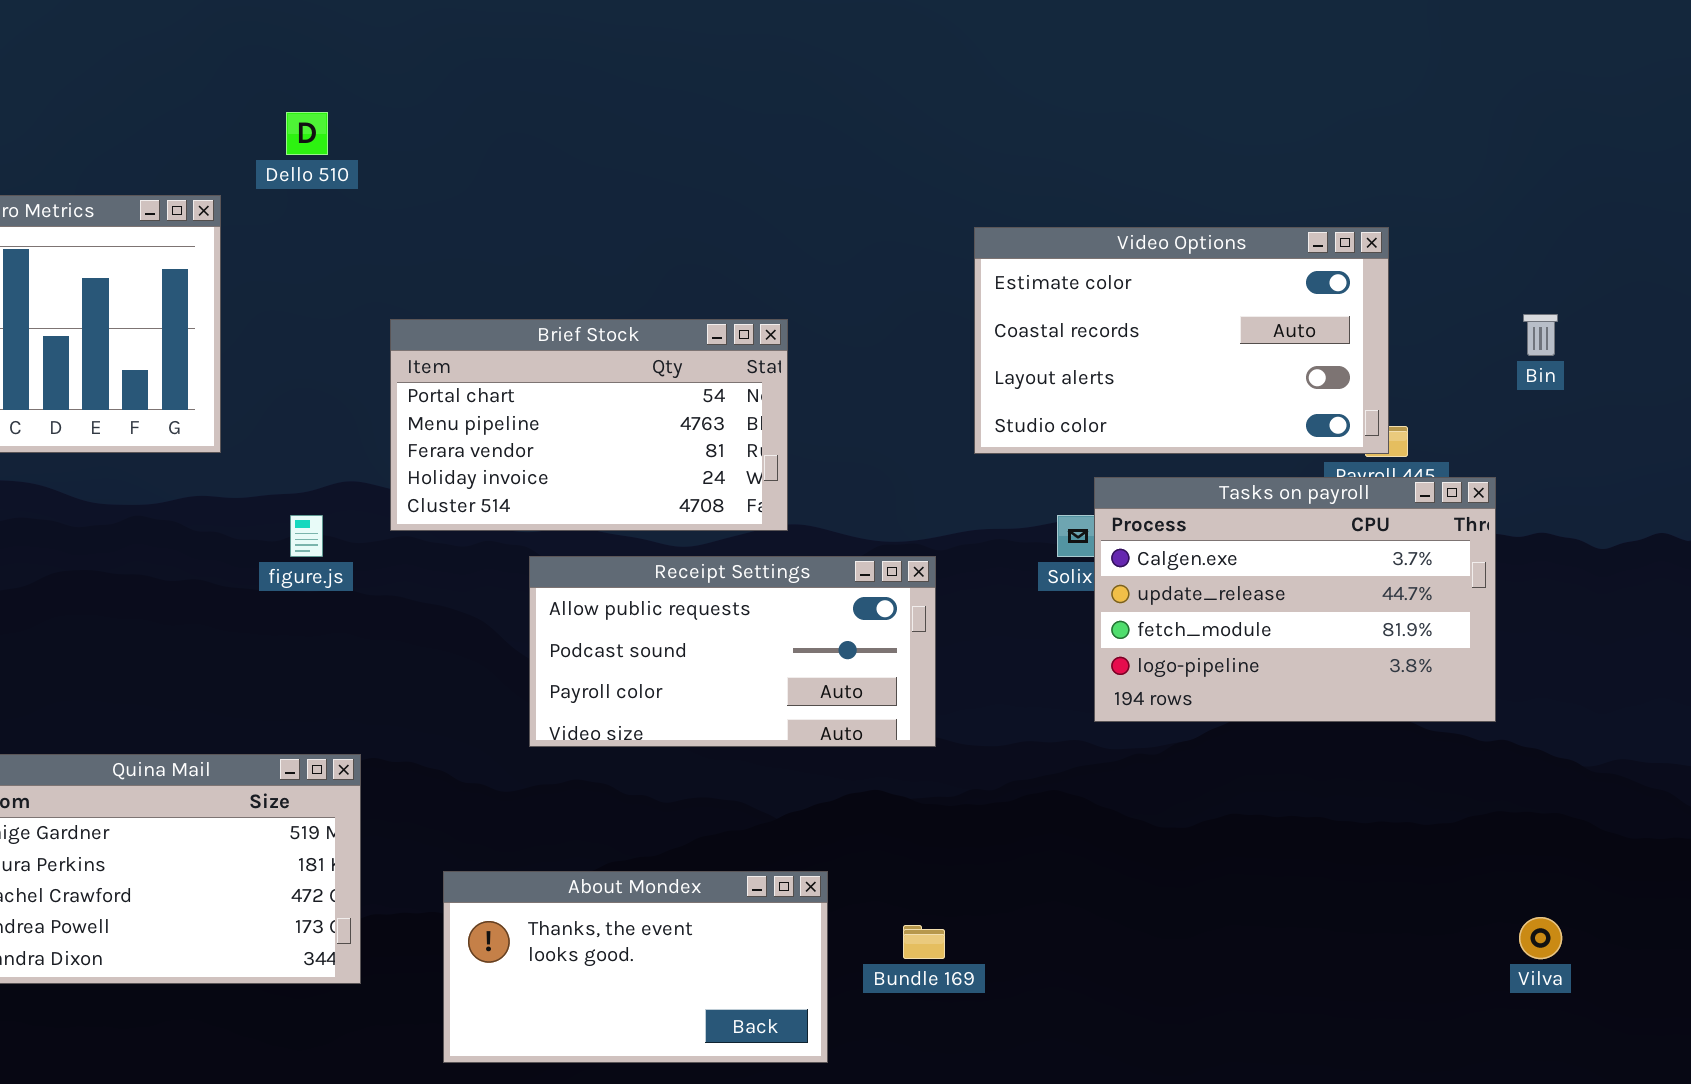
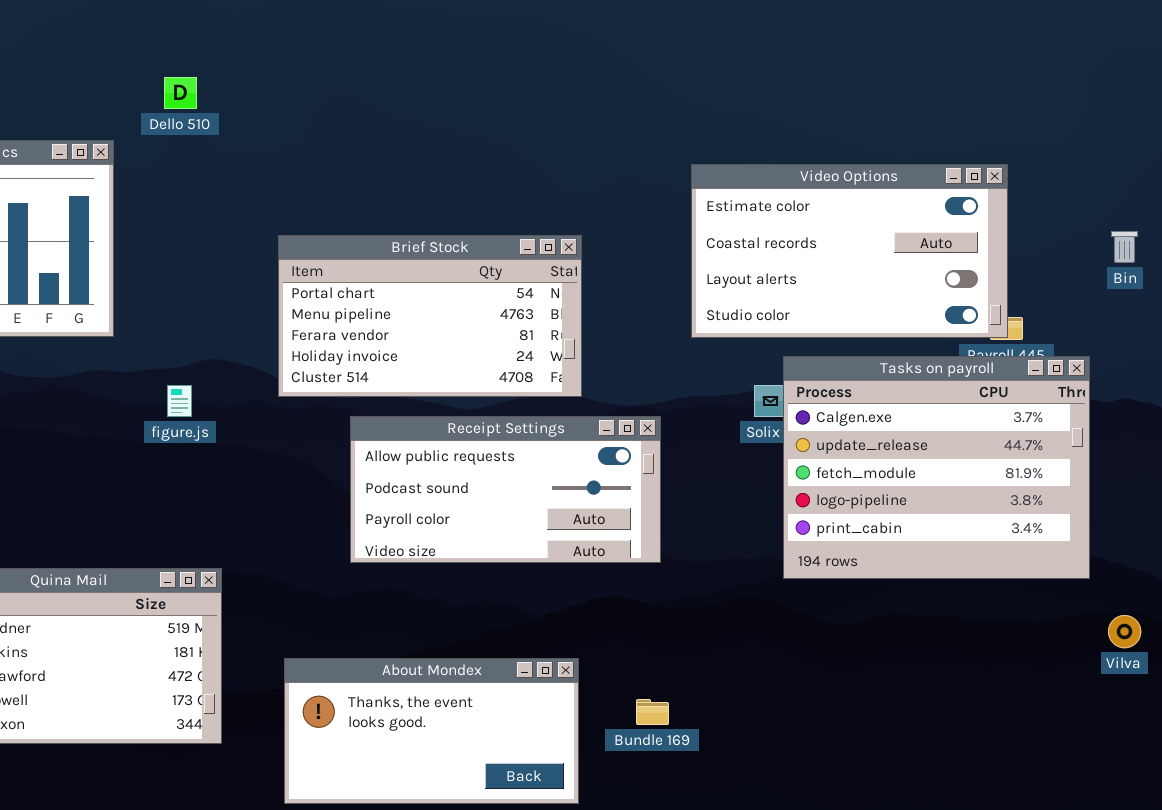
Brief Stock: [390,319,788,531] -> [278,235,582,397], moved
Tasks on payroll: [1094,477,1496,722] -> [783,356,1090,579], resized
Vilva: [1519,917,1562,959] -> [1108,615,1141,648], moved

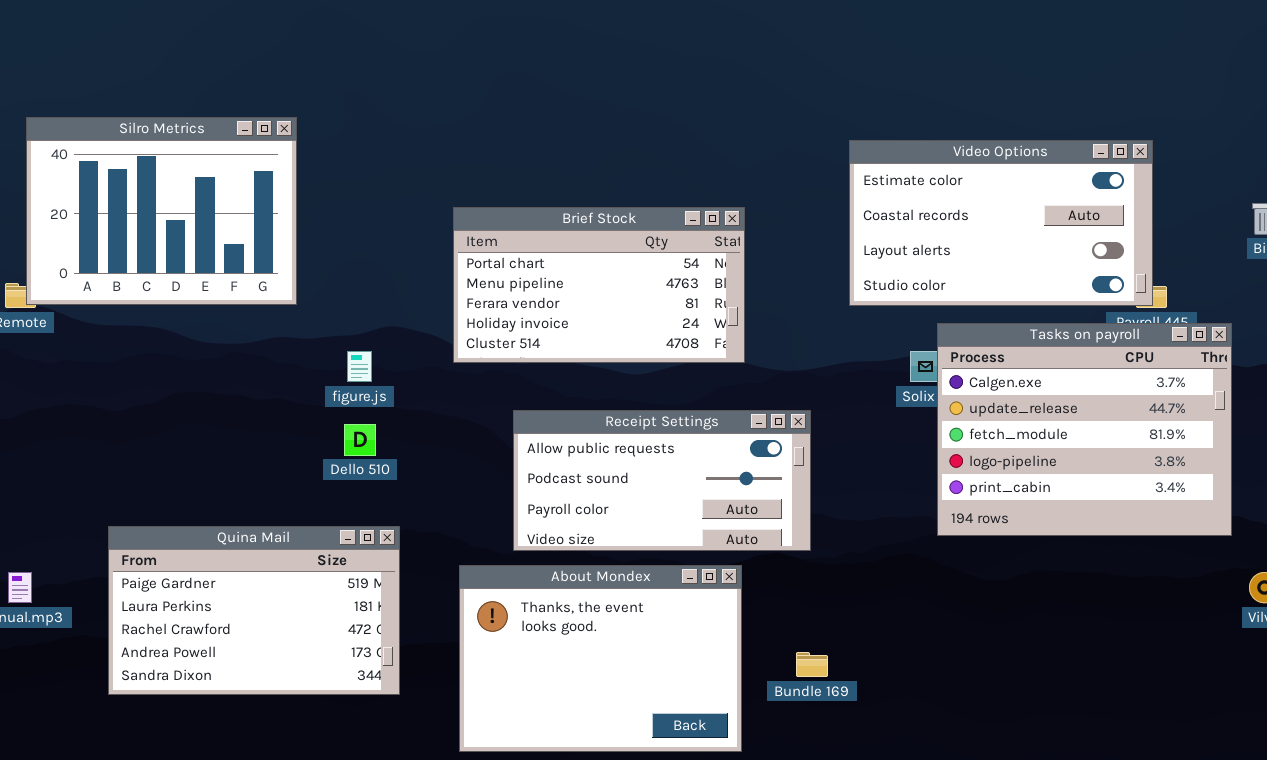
Dello 510: [164,77,197,109] -> [344,424,376,456], moved
Receipt Settings: [350,416,661,563] -> [513,410,811,551], moved
About Mondex: [284,658,579,804] -> [459,565,742,752], resized

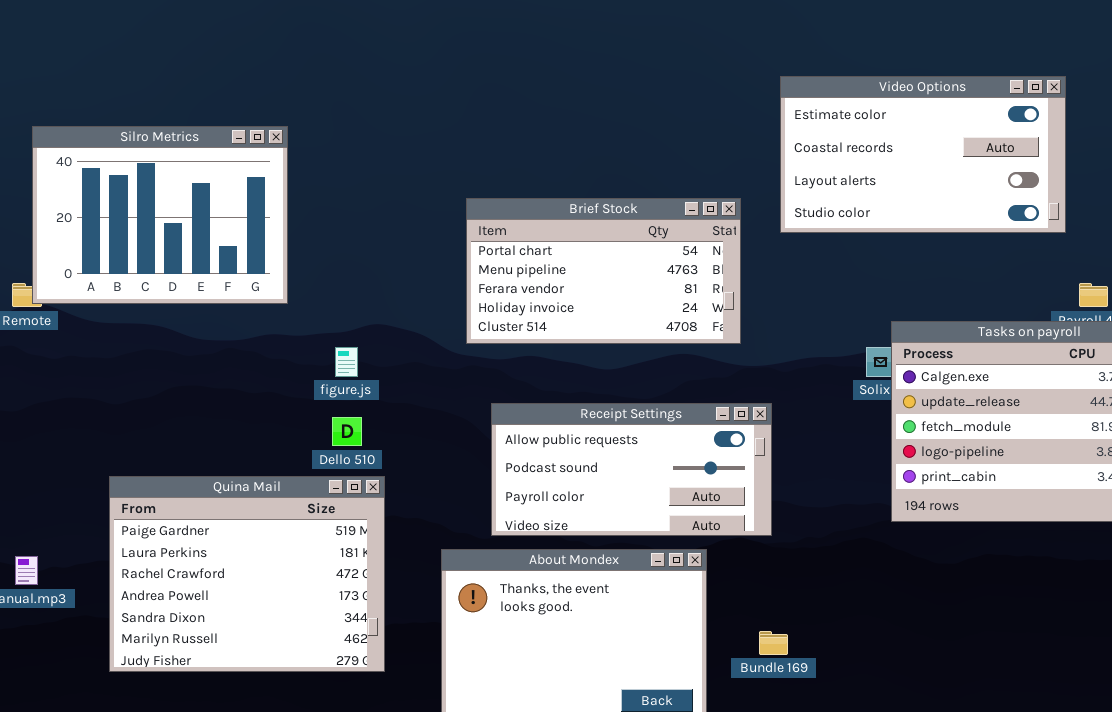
Video Options: [849,140,1153,306] -> [780,76,1066,233], moved
Brief Stock: [453,207,745,363] -> [466,198,741,344], moved
Quina Mail: [108,526,400,695] -> [109,476,385,672], resized

